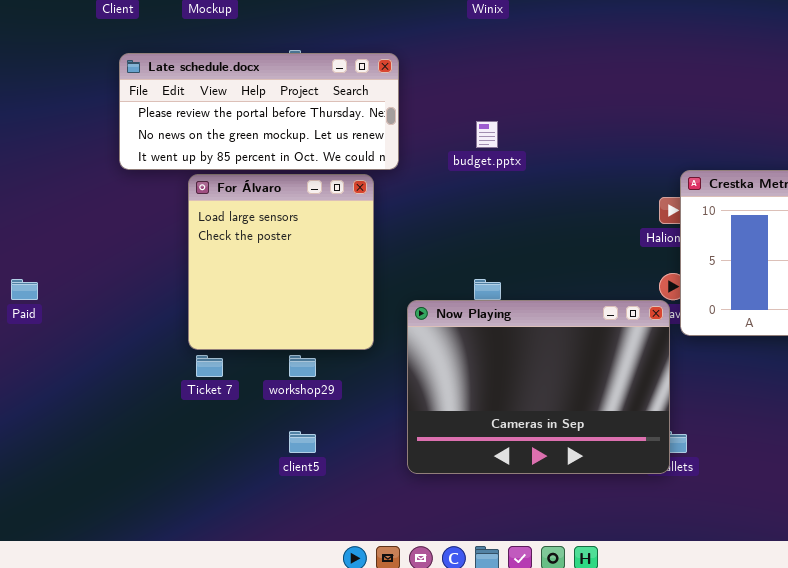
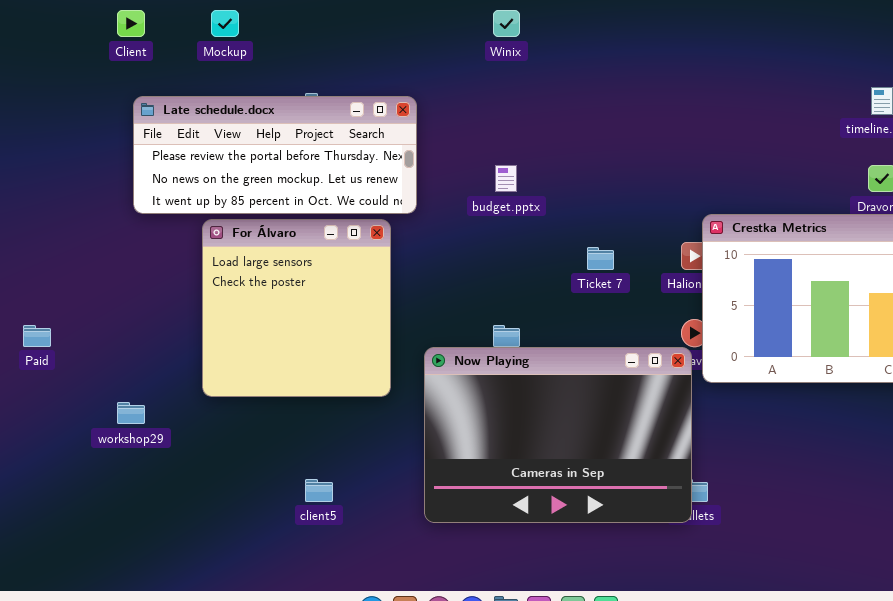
Ticket 7: [196,355,223,377] -> [587,247,614,270], moved
workshop29: [289,355,316,377] -> [117,402,145,424], moved

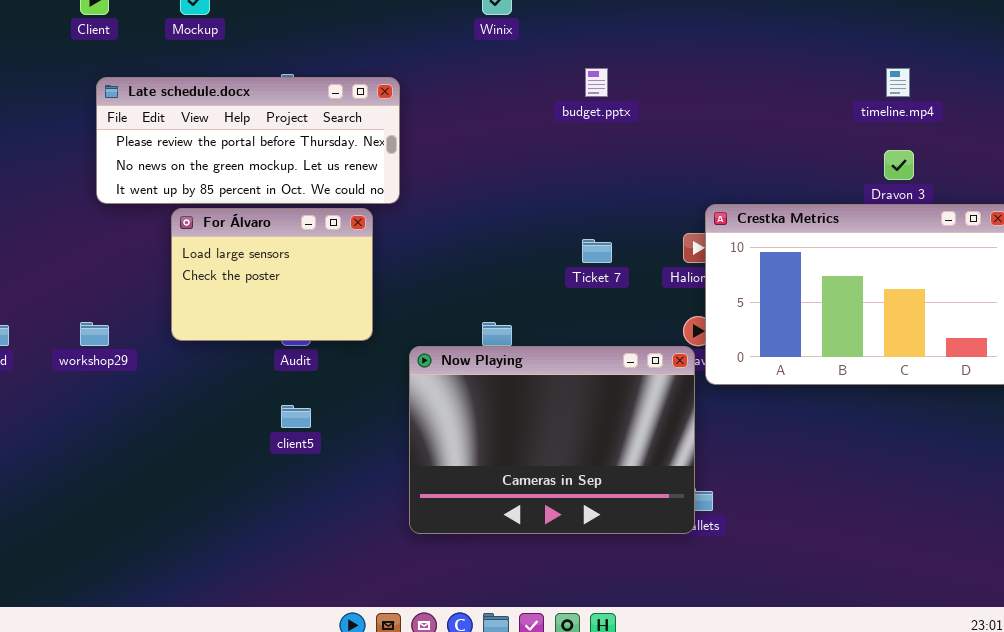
budget.pptx: [495,165,517,192] -> [585,68,608,97], moved
For Álvaro: [202,219,391,397] -> [171,208,373,341], resized
workshop29: [117,402,145,424] -> [80,322,109,346], moved
client5: [305,479,333,502] -> [281,405,311,428], moved

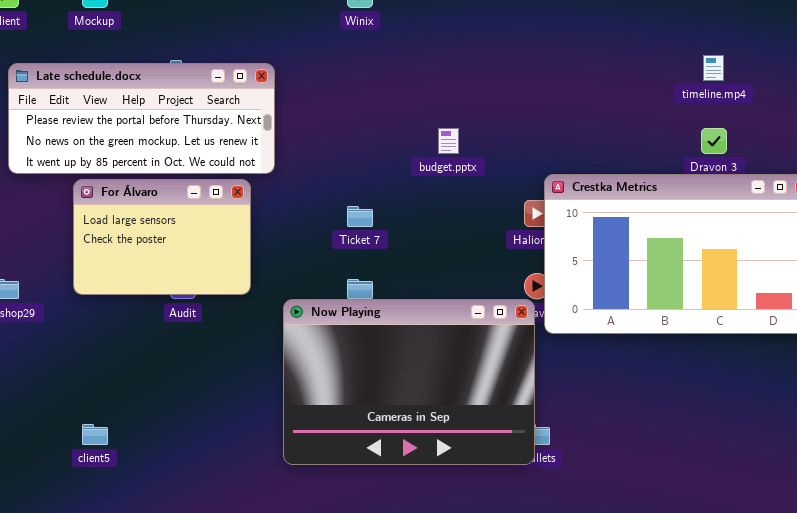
budget.pptx: [585,68,608,97] -> [438,128,459,154], moved
Ticket 7: [582,239,612,263] -> [347,206,373,227], moved
client5: [281,405,311,428] -> [82,424,108,445], moved

